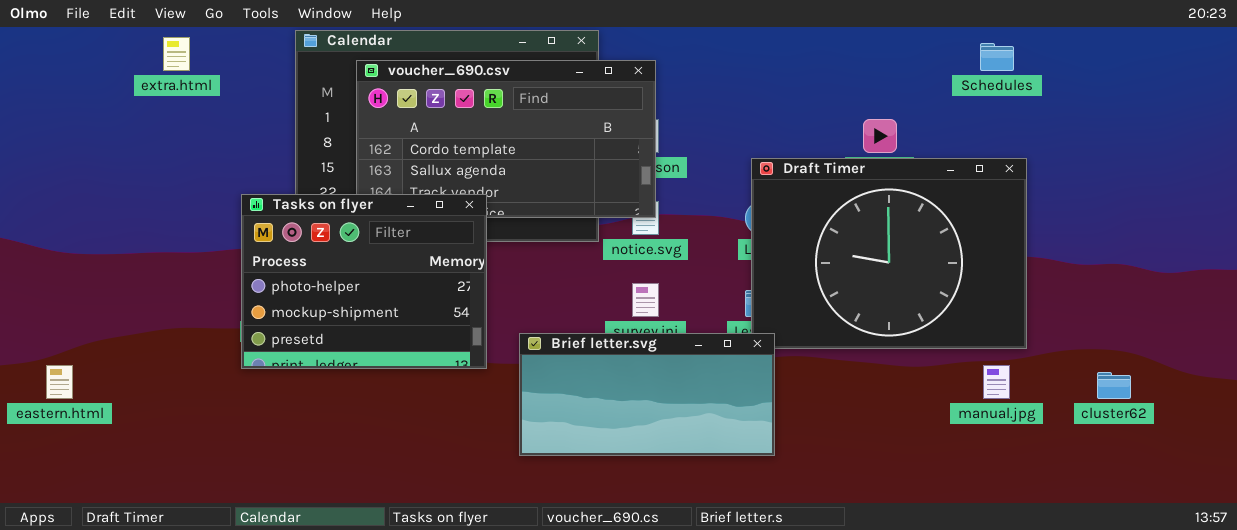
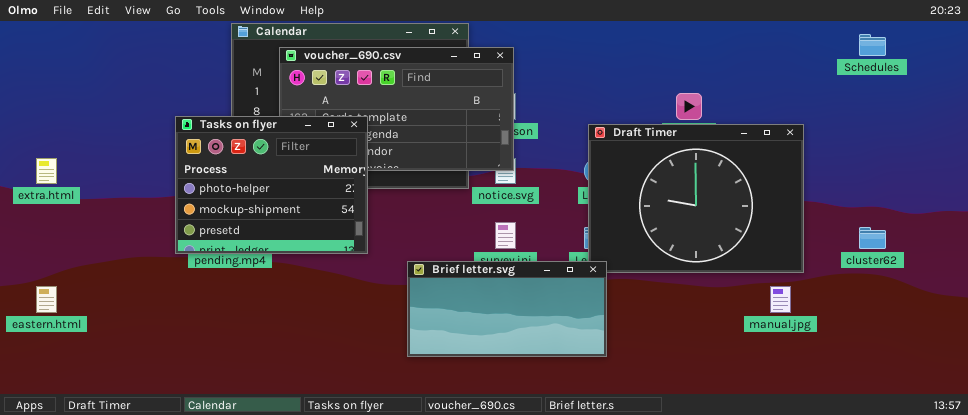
extra.html: [163,37,190,71] -> [36,158,57,184], moved
Schedules: [980,43,1014,71] -> [859,34,886,56], moved
Tasks on flyer: [241,194,487,369] -> [175,116,368,254], moved
cluster62: [1097,372,1131,399] -> [859,227,886,249], moved

